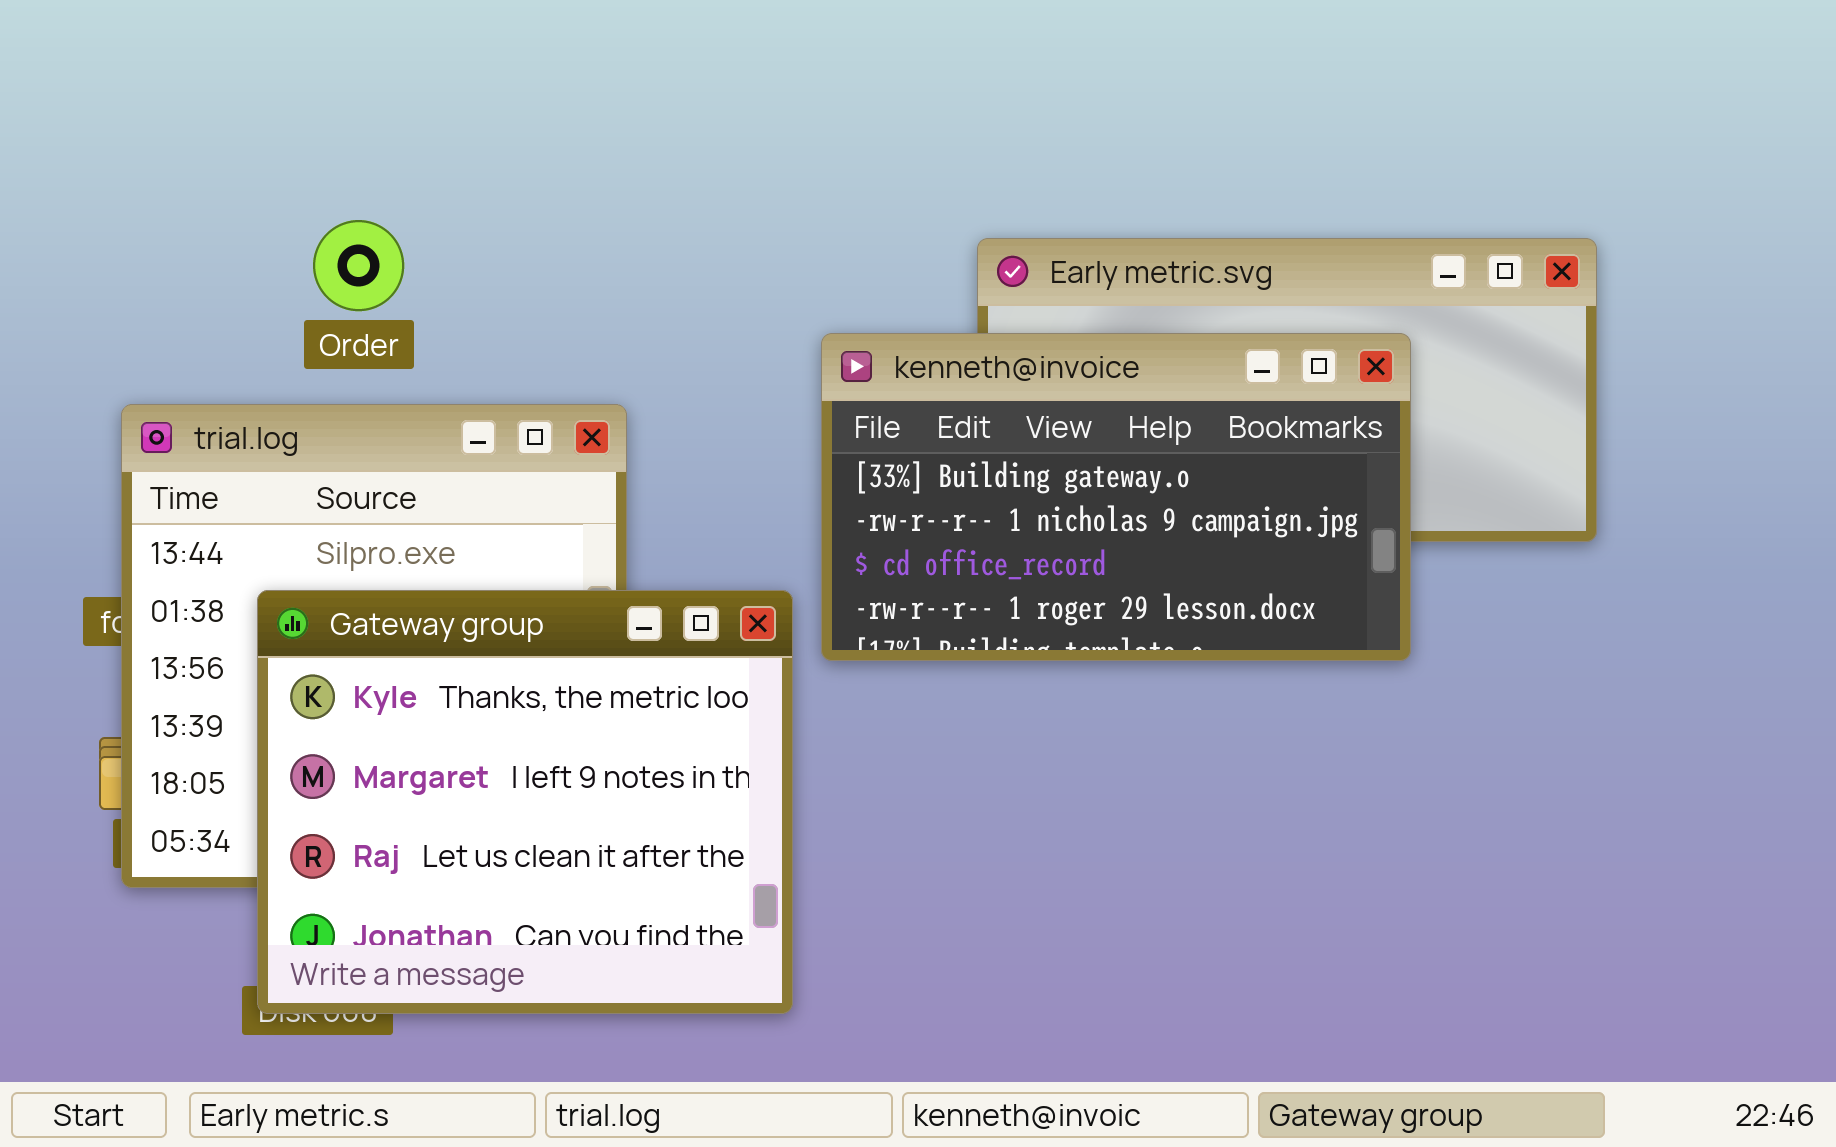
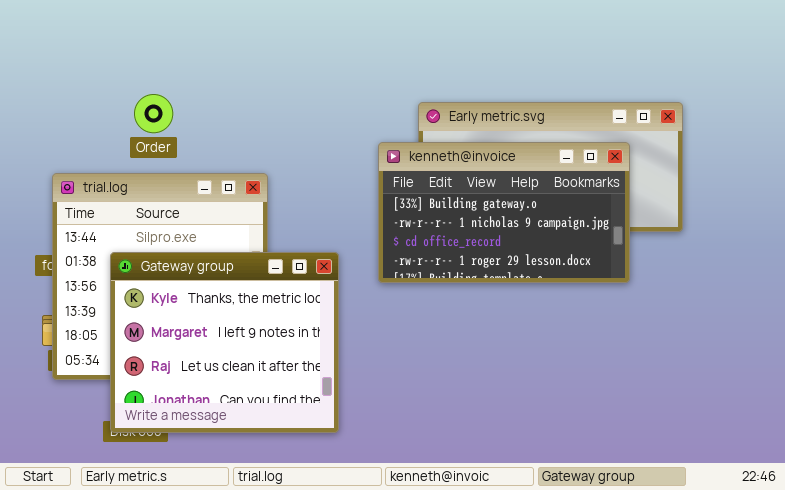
kenneth@invoice: [821,333,1411,661] -> [378,142,630,283], moved

